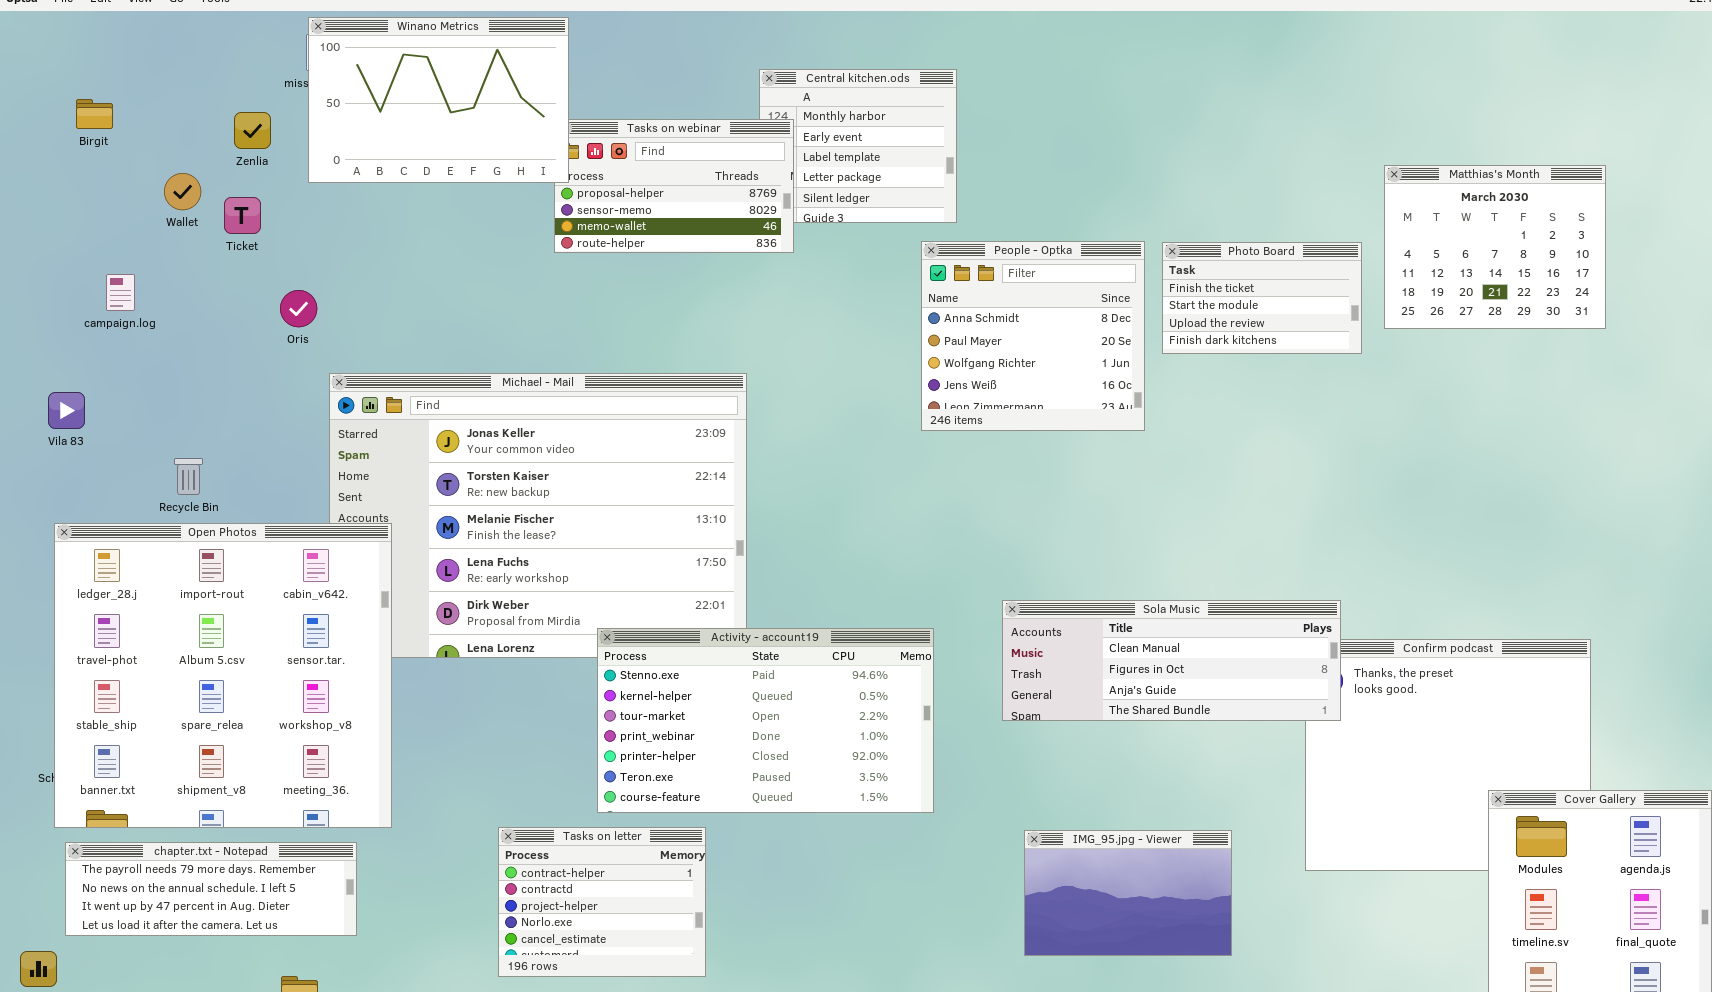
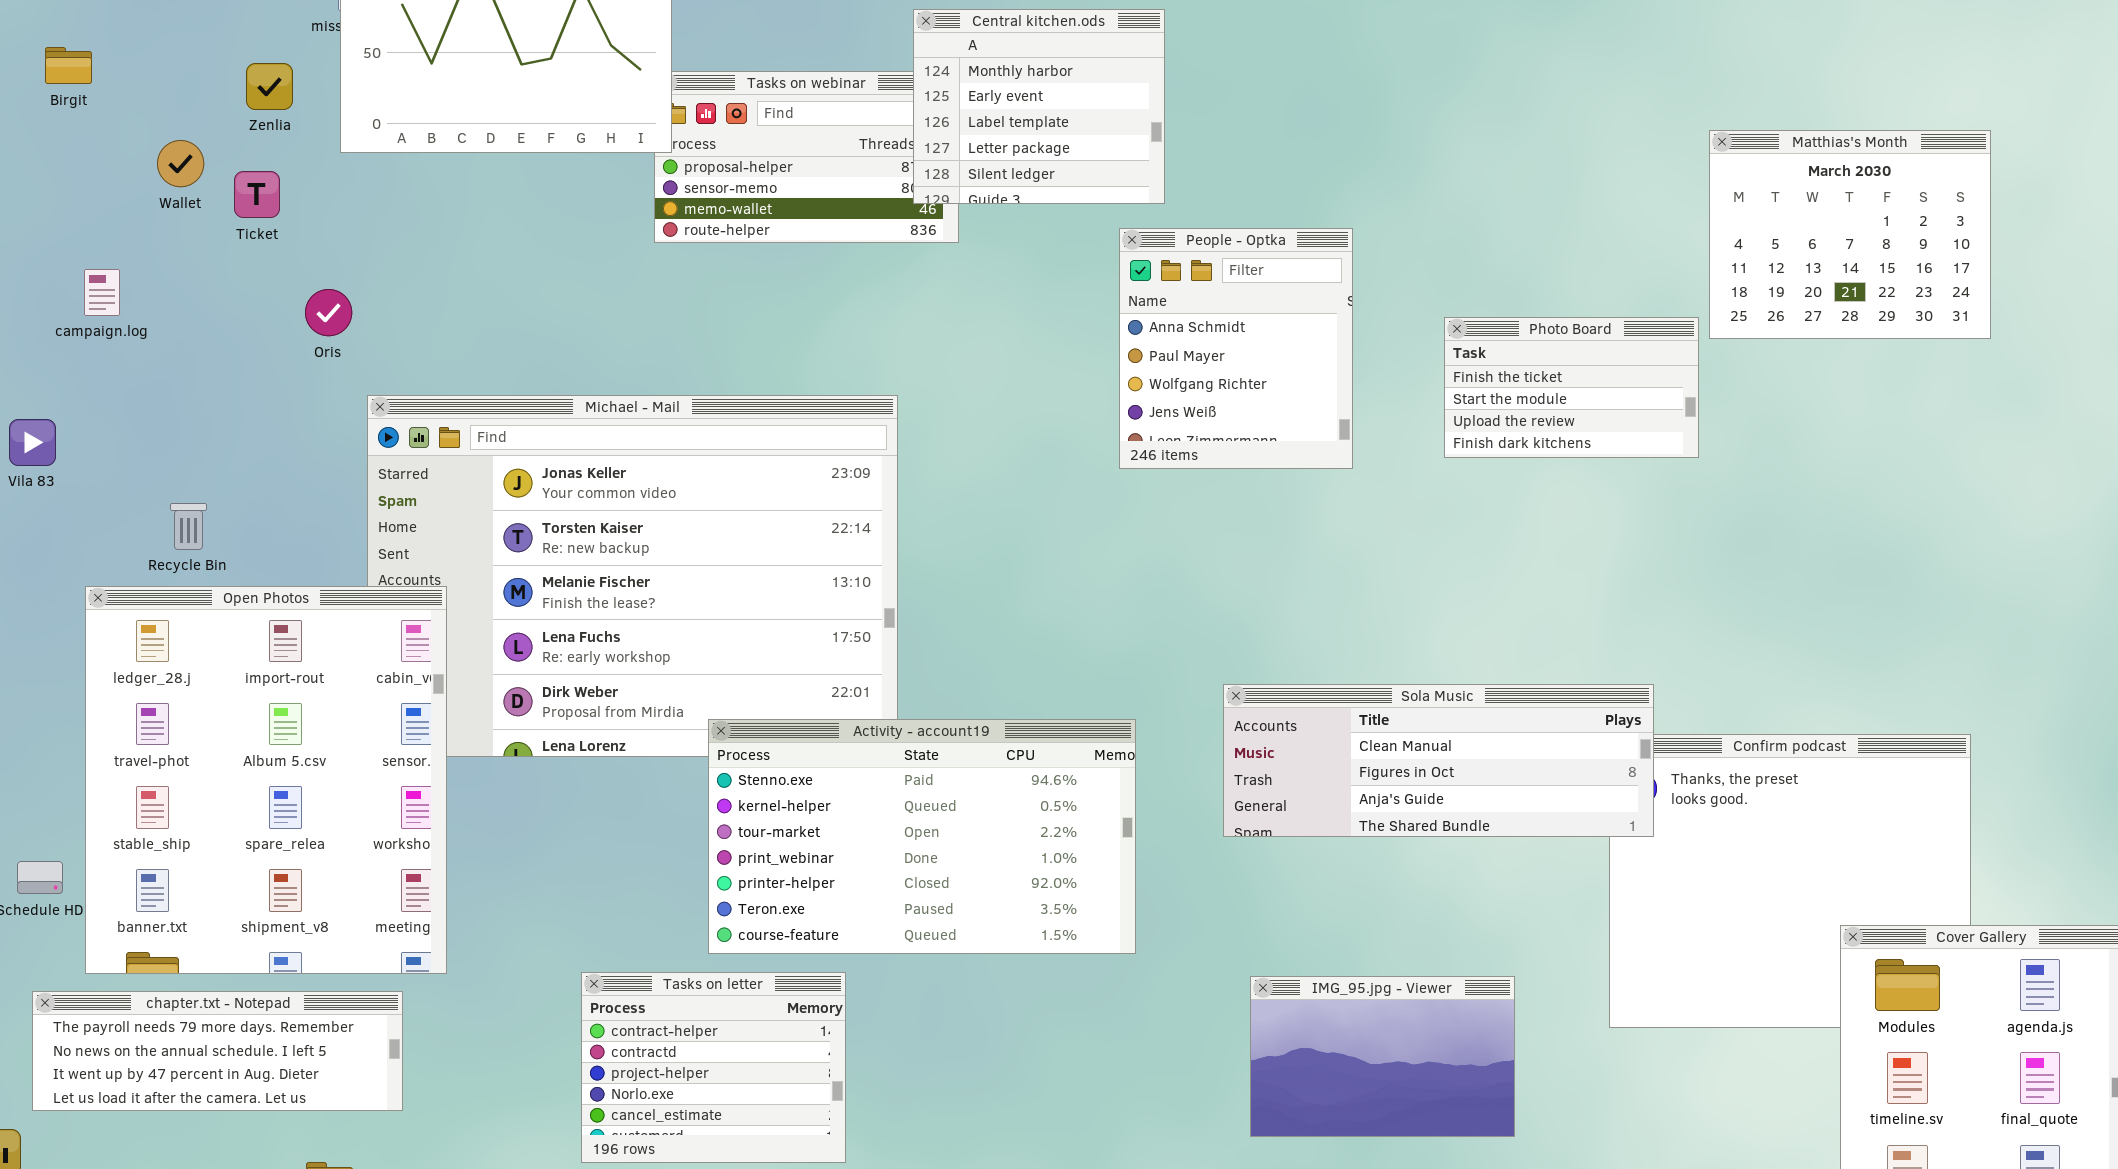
Central kitchen.ods: [759,69,957,223] -> [913,9,1165,204], raised
People - Optka: [921,241,1145,431] -> [1119,228,1353,469], resized
Photo Board: [1162,242,1362,354] -> [1444,317,1699,458], moved
Open Photos: [54,523,392,828] -> [85,586,447,974], resized

